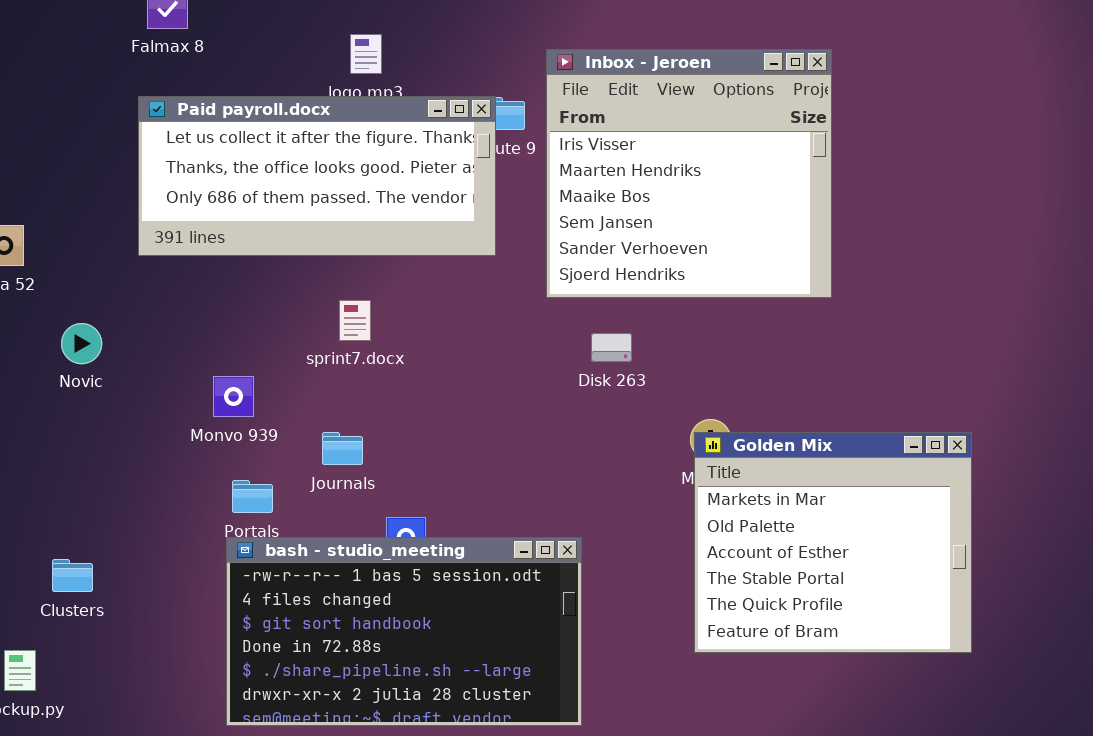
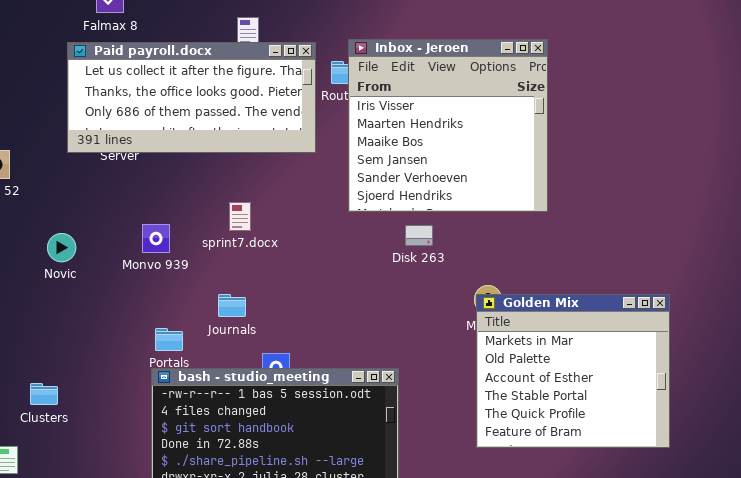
Inbox - Jeroen: [546,49,832,298] -> [348,39,548,212], moved
Paid payroll.docx: [138,96,496,256] -> [67,42,316,153], moved
Novic: [61,323,102,364] -> [47,233,76,262], moved
Monvo 939: [213,376,254,417] -> [142,224,170,253], moved

